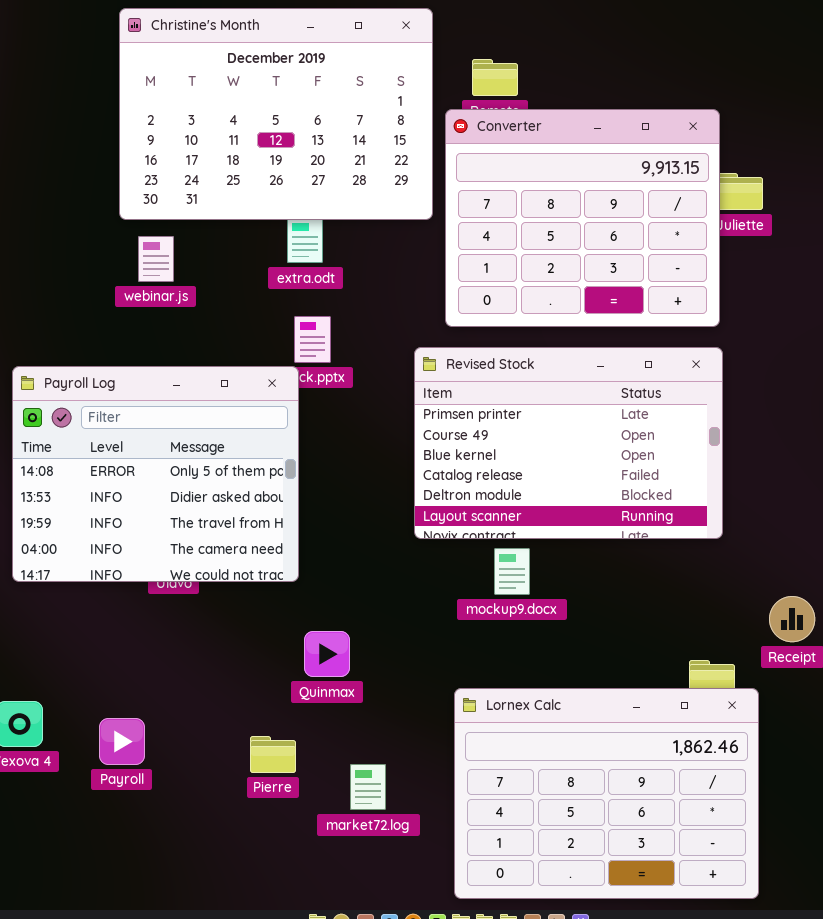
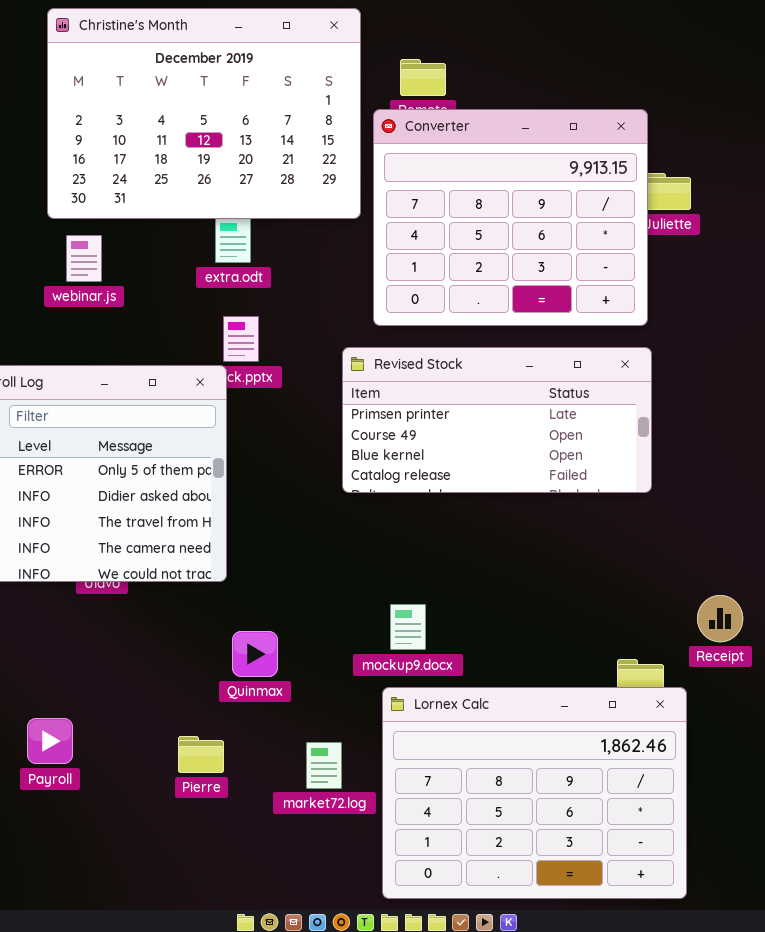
Revised Stock: [414,347,723,539] -> [342,347,652,493], resized
mockup9.docx: [494,548,530,595] -> [390,604,426,650], moved
market72.log: [350,764,386,810] -> [306,742,342,789], moved

